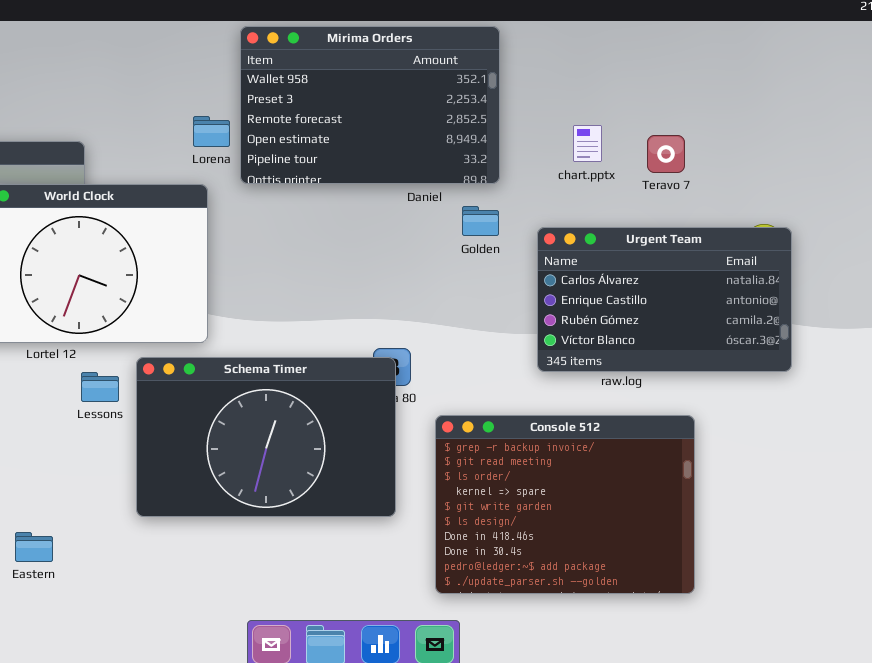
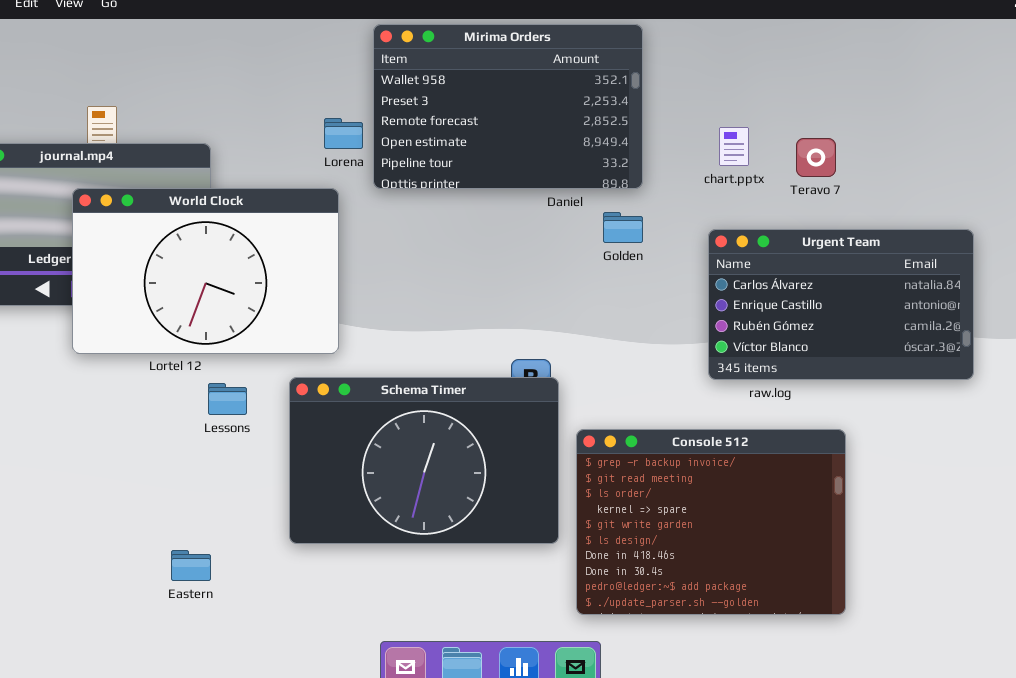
Urgent Team: [537,227,792,372] -> [708,229,974,380], moved
Schema Timer: [136,357,396,517] -> [289,377,559,544], moved
Eastern: [15,532,53,562] -> [171,550,211,581], moved

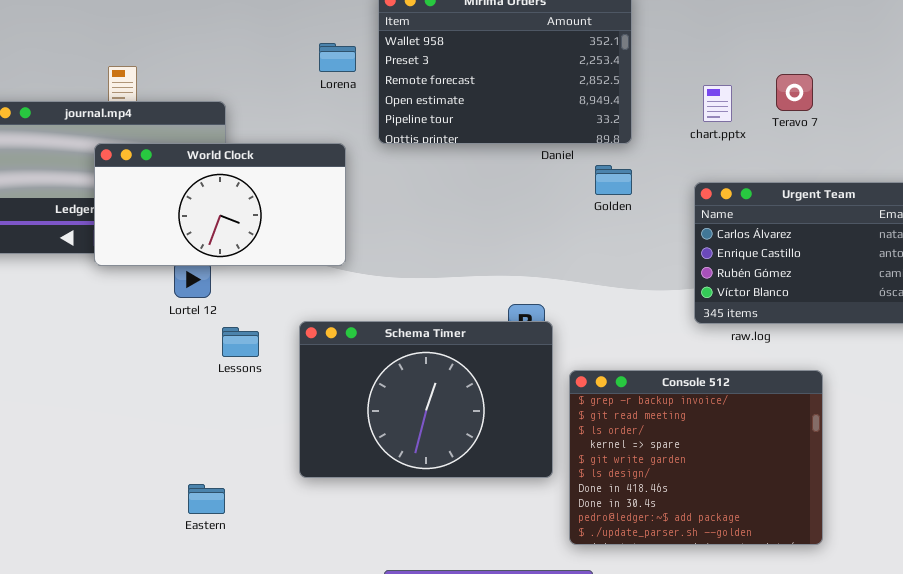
Lorena: [324,118,363,149] -> [319,43,356,72], moved
Teravo 7: [796,138,836,177] -> [776,74,813,111], moved
World Clock: [72,188,339,354] -> [94,143,346,266], resized

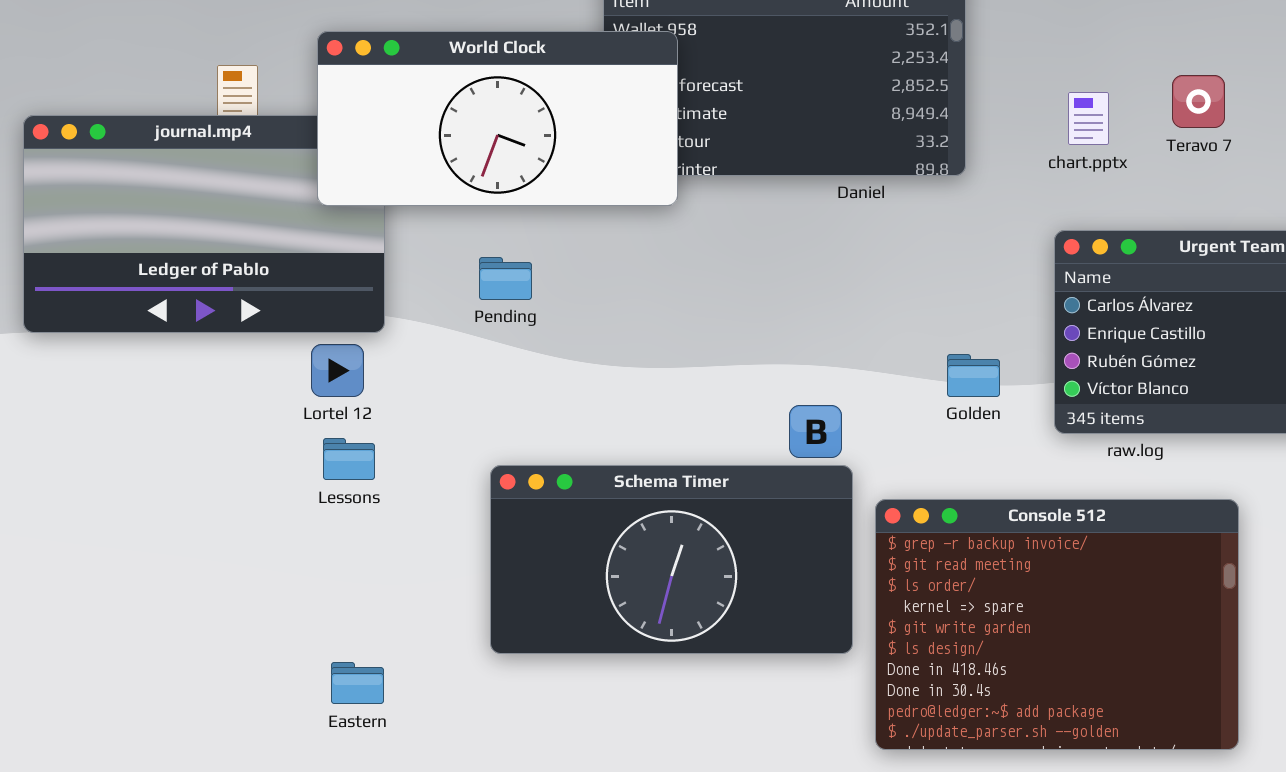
World Clock: [94,143,346,266] -> [317,31,678,206], moved
Golden: [595,165,632,195] -> [947,354,1000,397], moved
Schema Timer: [299,321,553,478] -> [490,465,853,654], resized
Lessons: [222,327,259,357] -> [323,438,375,480], moved

